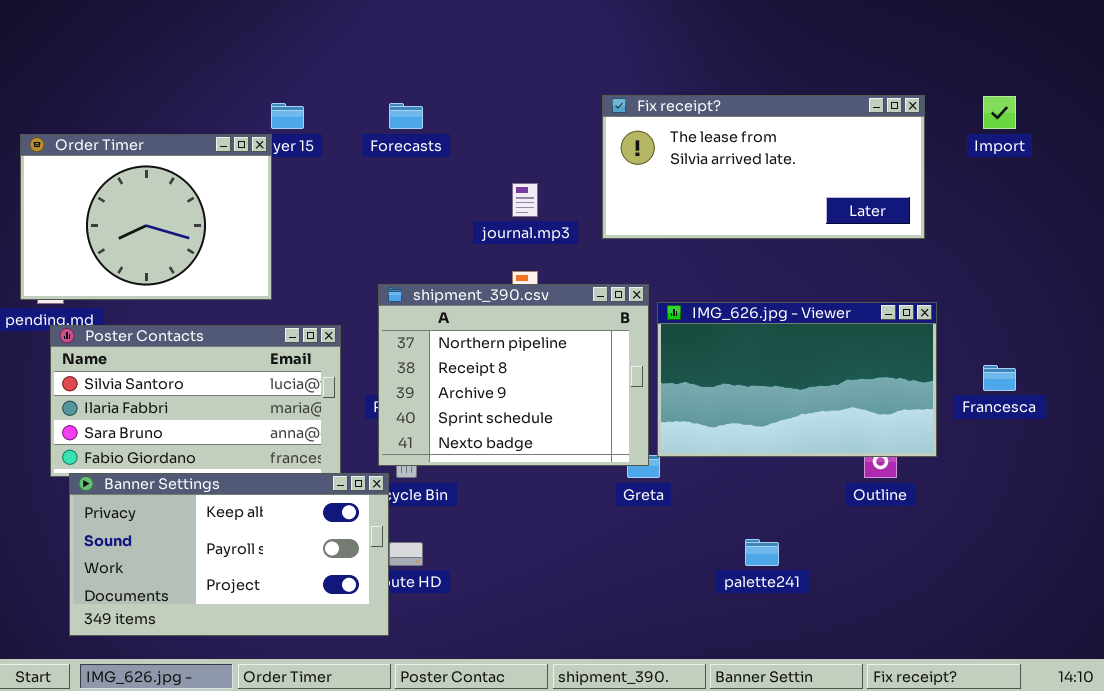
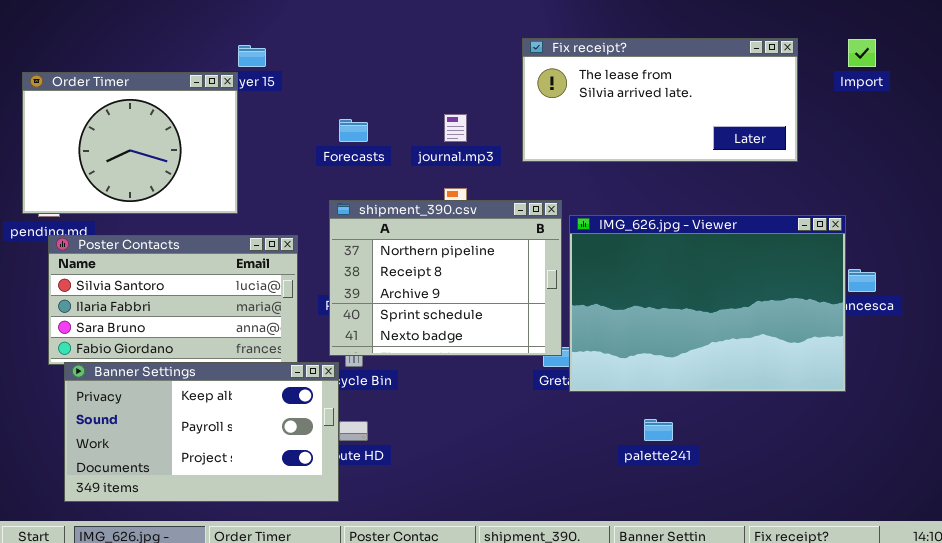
Forecasts: [389,103,423,129] -> [339,119,368,142], moved
IMG_626.jpg - Viewer: [657,302,937,457] -> [569,215,846,392], resized

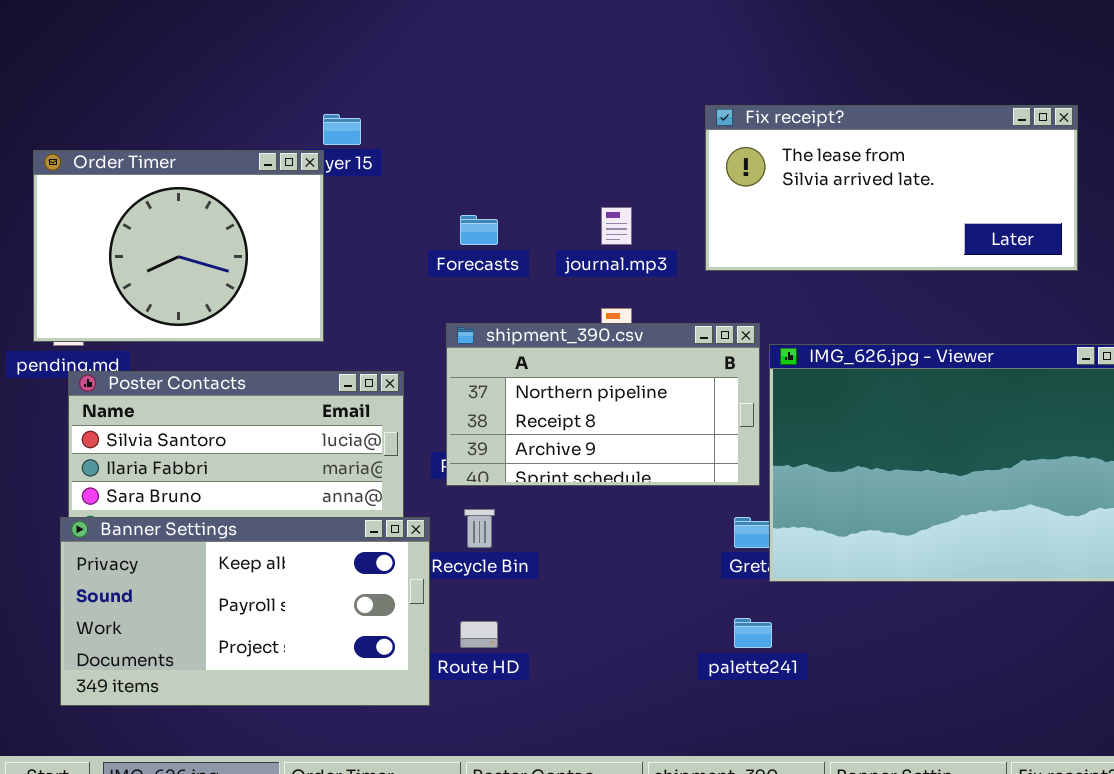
shipment_390.csv: [329,200,562,356] -> [446,323,760,486], resized
Banner Settings: [64,362,339,502] -> [60,517,430,706], moved
palette241: [644,419,673,441] -> [734,618,772,648], moved

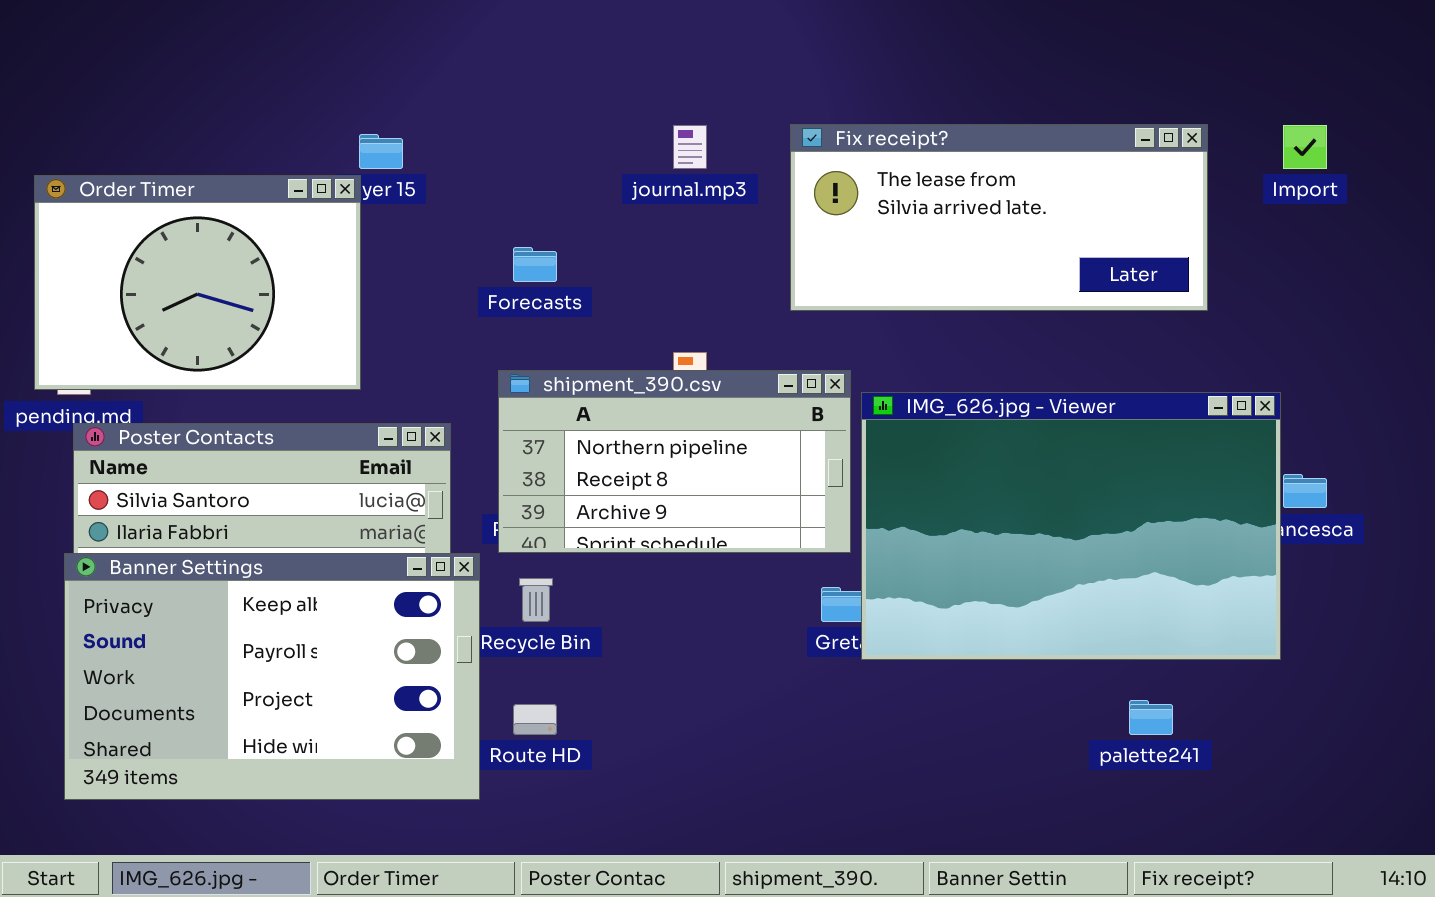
journal.mp3: [601,207,632,245] -> [673,125,707,169], moved
Banner Settings: [60,517,430,706] -> [64,553,480,800], resized
palette241: [734,618,772,648] -> [1129,700,1173,735], moved

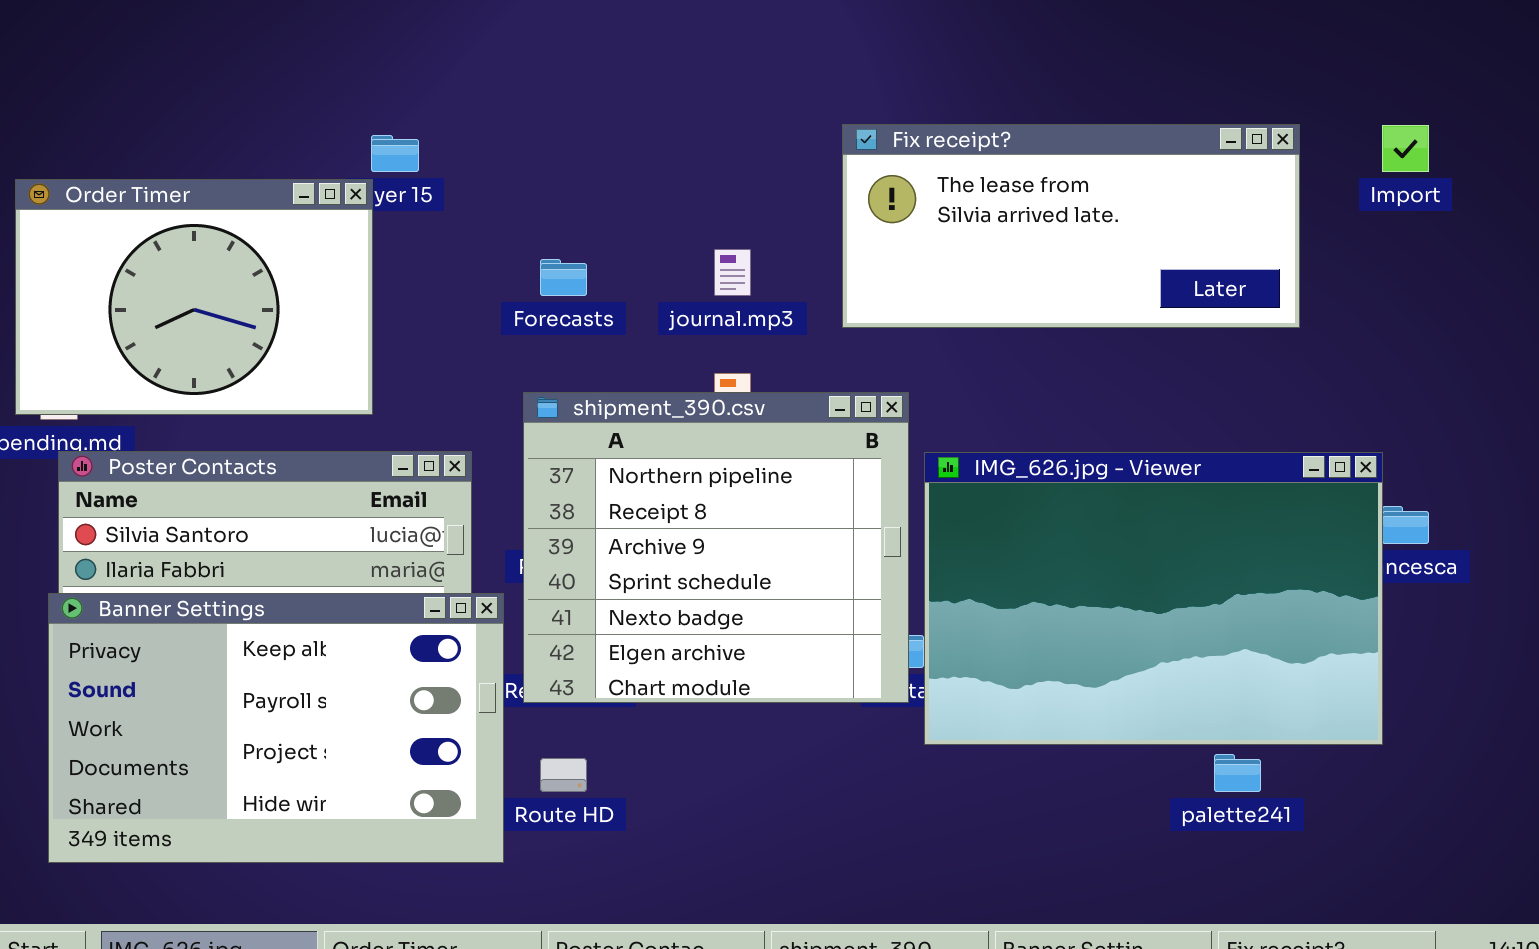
journal.mp3: [673,125,707,169] -> [714,249,751,296], moved
shipment_390.csv: [498,370,851,553] -> [523,392,909,703], resized
IMG_626.jpg - Viewer: [861,392,1281,660] -> [924,452,1383,745], moved

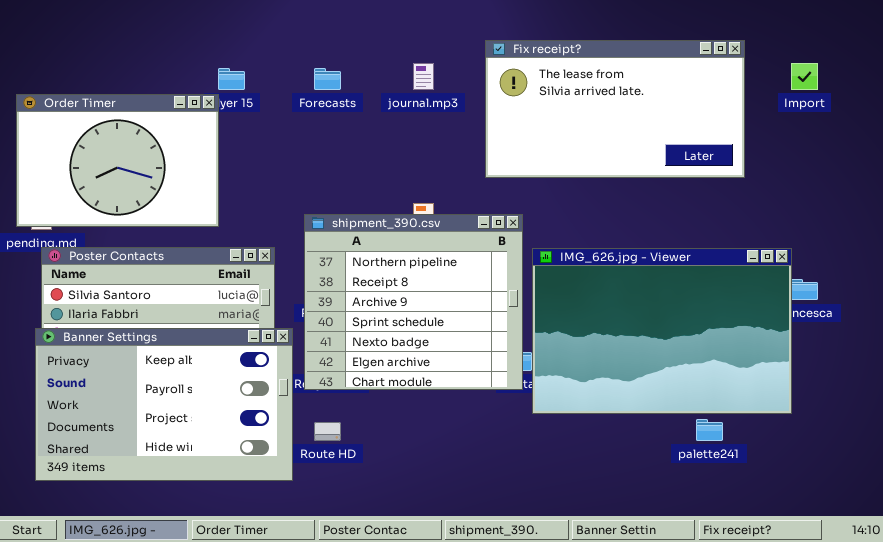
Fix receipt?: [842,124,1300,328] -> [485,40,745,178], resized
journal.mp3: [714,249,751,296] -> [413,63,434,90], moved
Forecasts: [540,259,587,296] -> [314,68,341,90], moved

